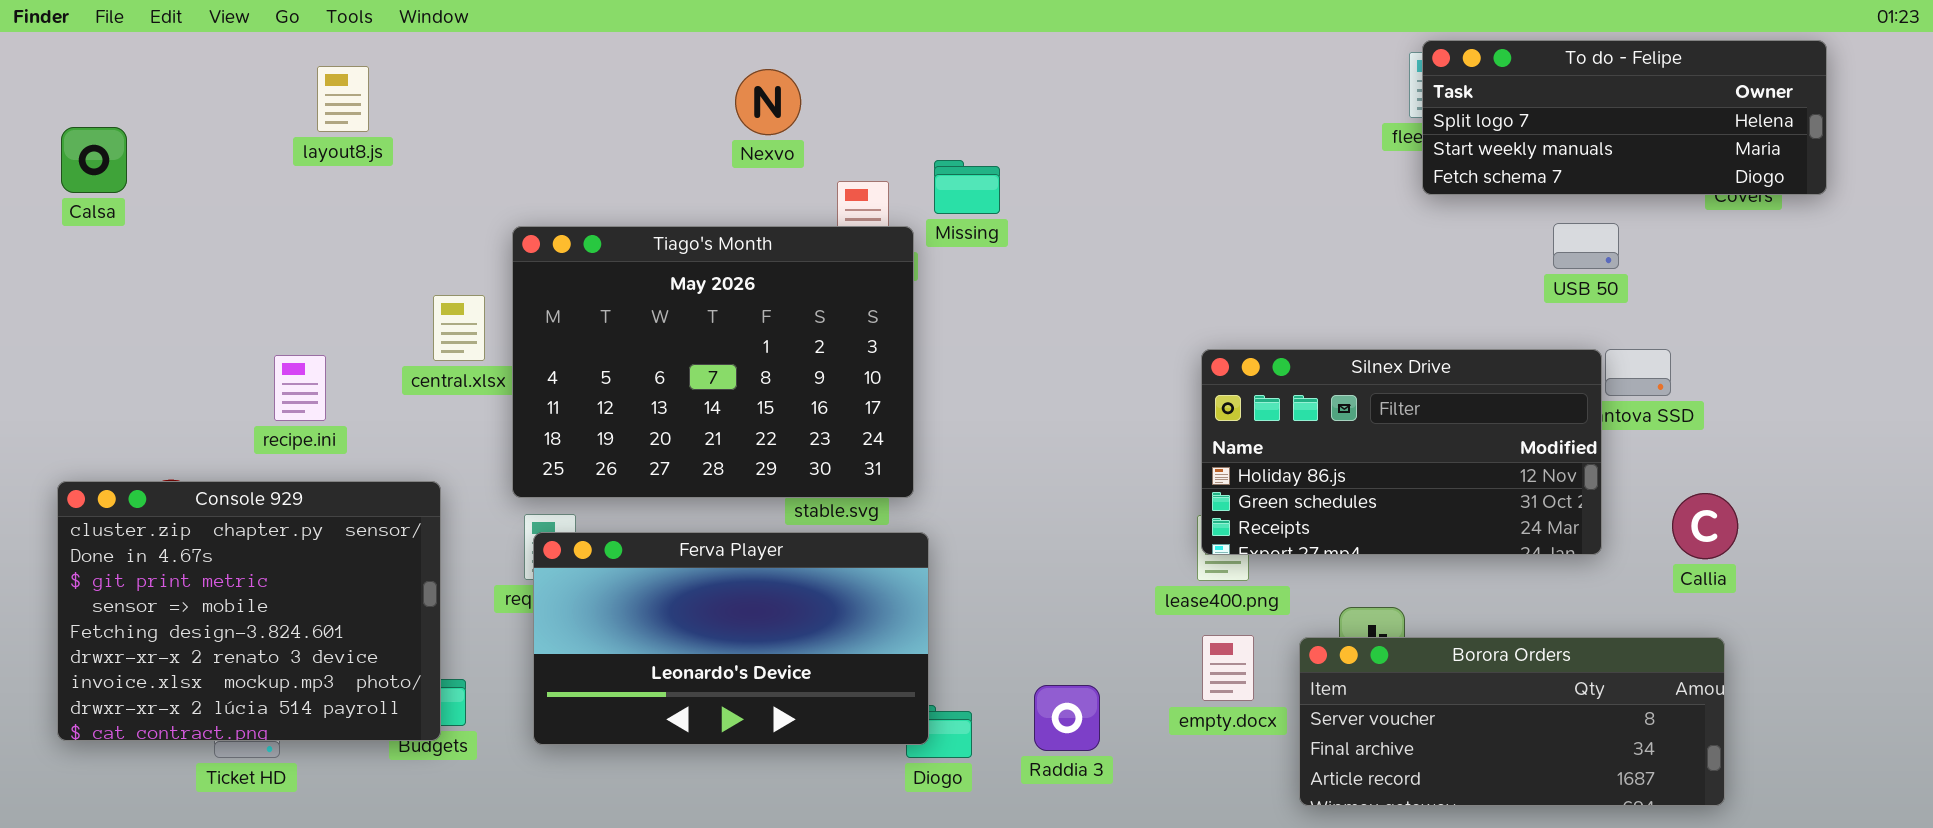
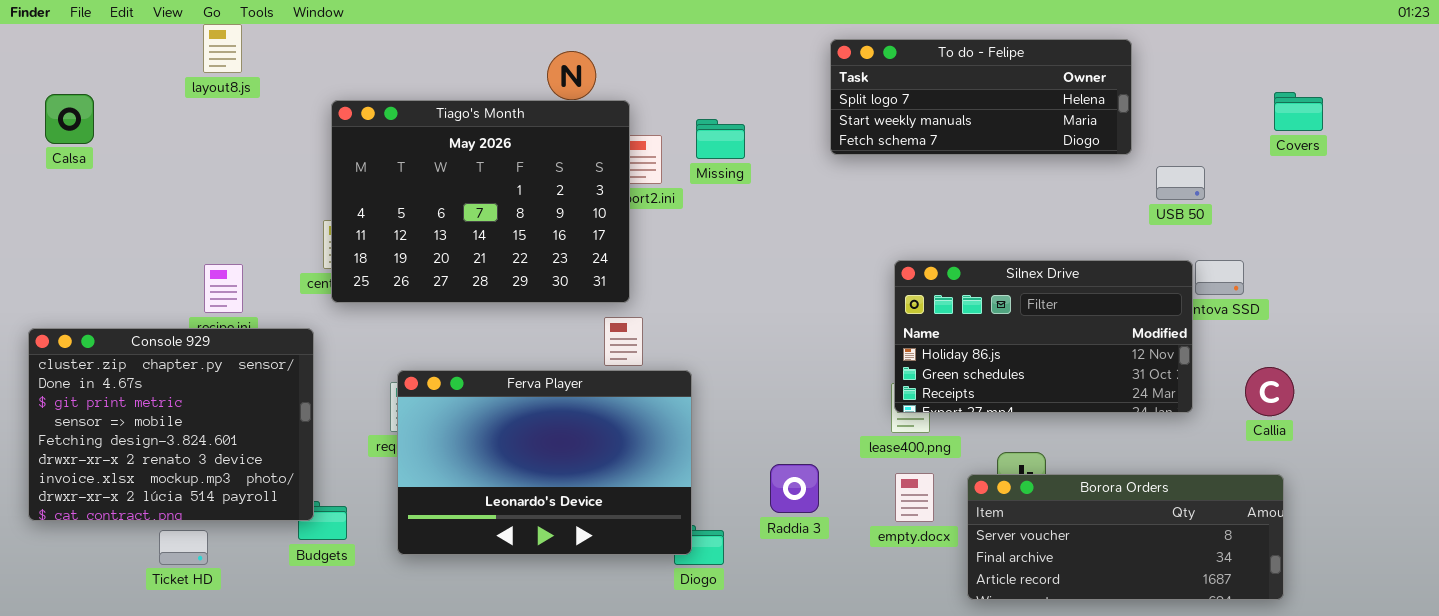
To do - Felipe: [1422,40,1827,195] -> [830,39,1132,155], moved
layout8.js: [317,66,369,132] -> [203,24,242,73], moved
Tiago's Month: [512,226,914,498] -> [331,100,630,303], moved
Console 929: [57,481,441,741] -> [28,328,314,521], moved
Ferva Player: [533,532,929,745] -> [397,370,692,555], resized
Raddia 3: [1034,685,1100,751] -> [770,464,819,513], moved

